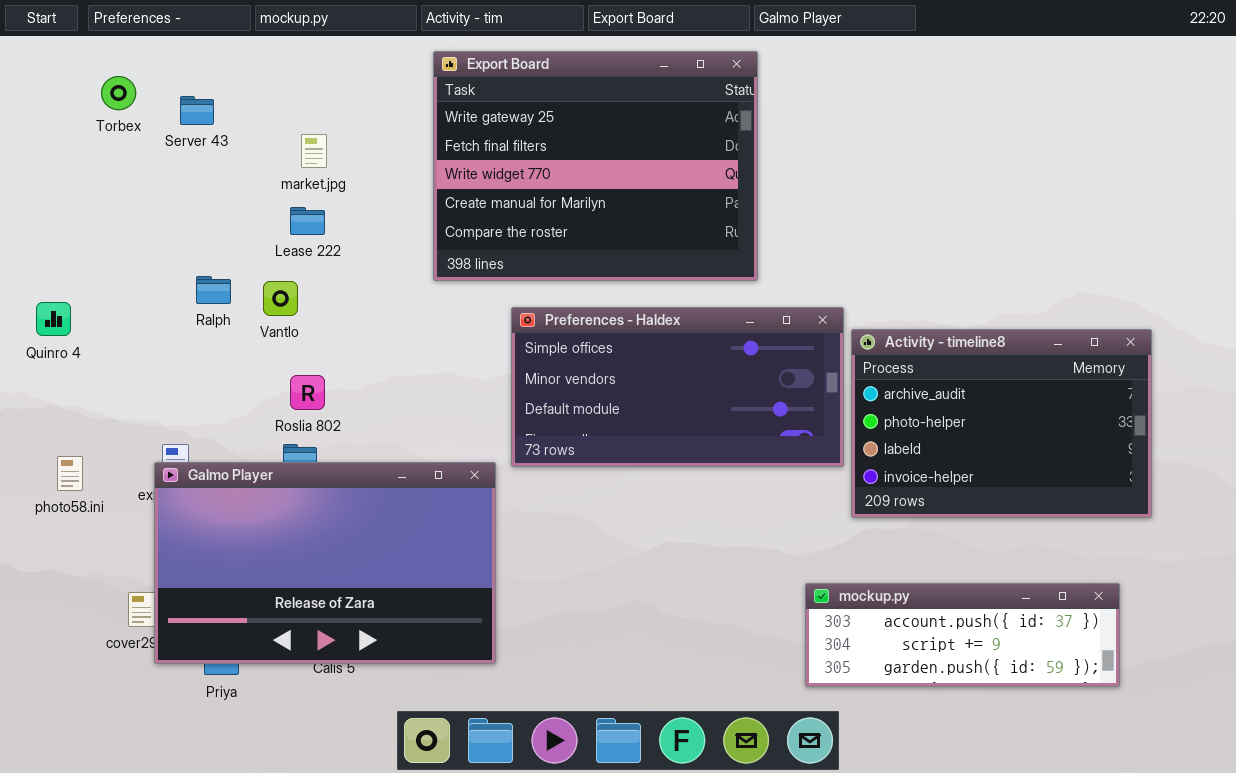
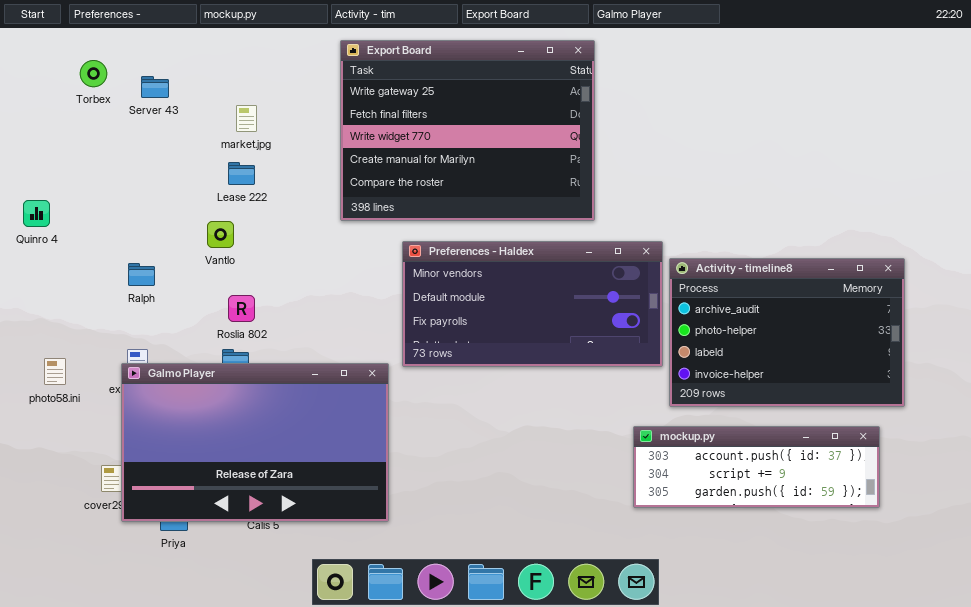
Ralph: [196,276,231,304] -> [128,263,155,286], moved
Quinro 4: [36,302,71,336] -> [23,200,50,227], moved
Preferences - Haldex: [511,307,844,467] -> [402,241,663,367], scrolled down 1 row
mockup.py: [805,583,1120,687] -> [633,426,880,508], moved

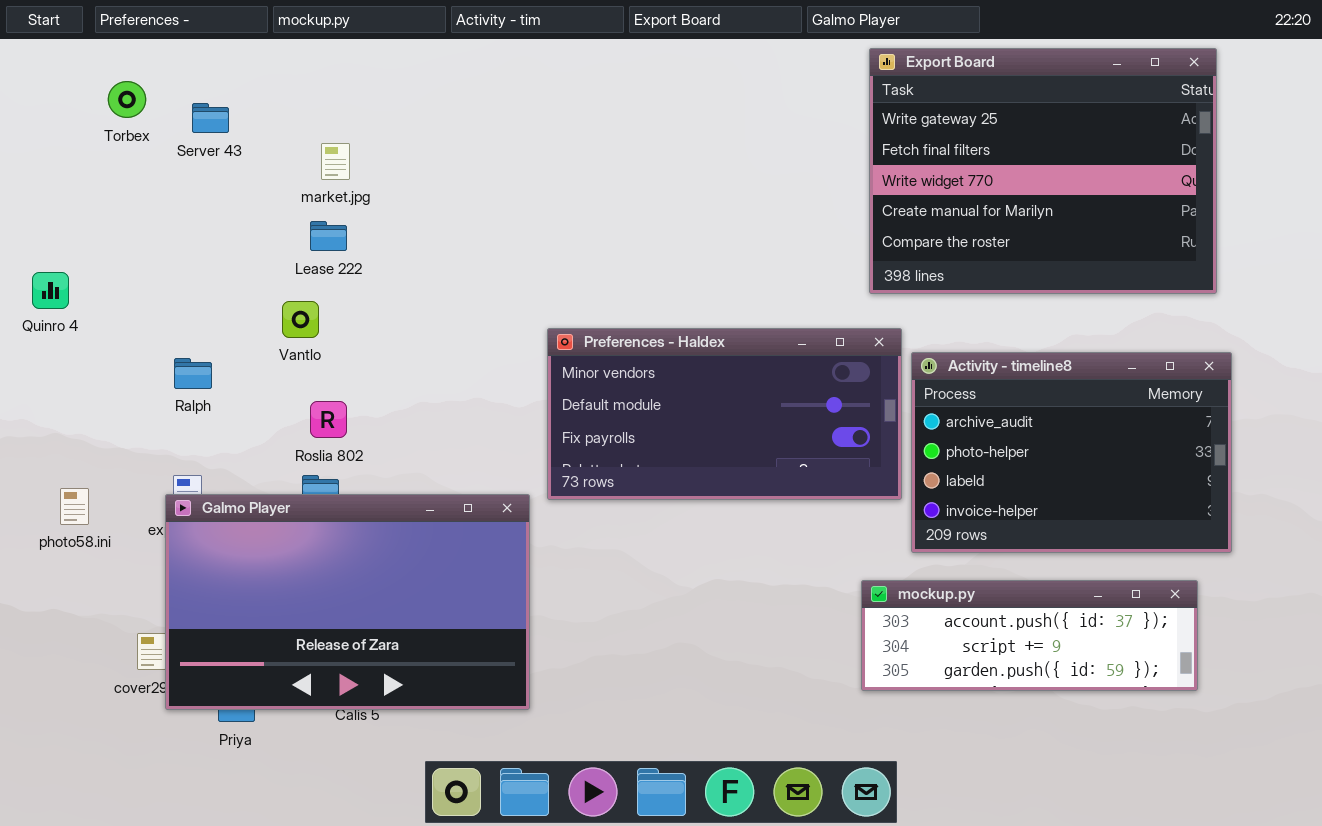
Export Board: [340,40,595,221] -> [869,48,1217,294], moved

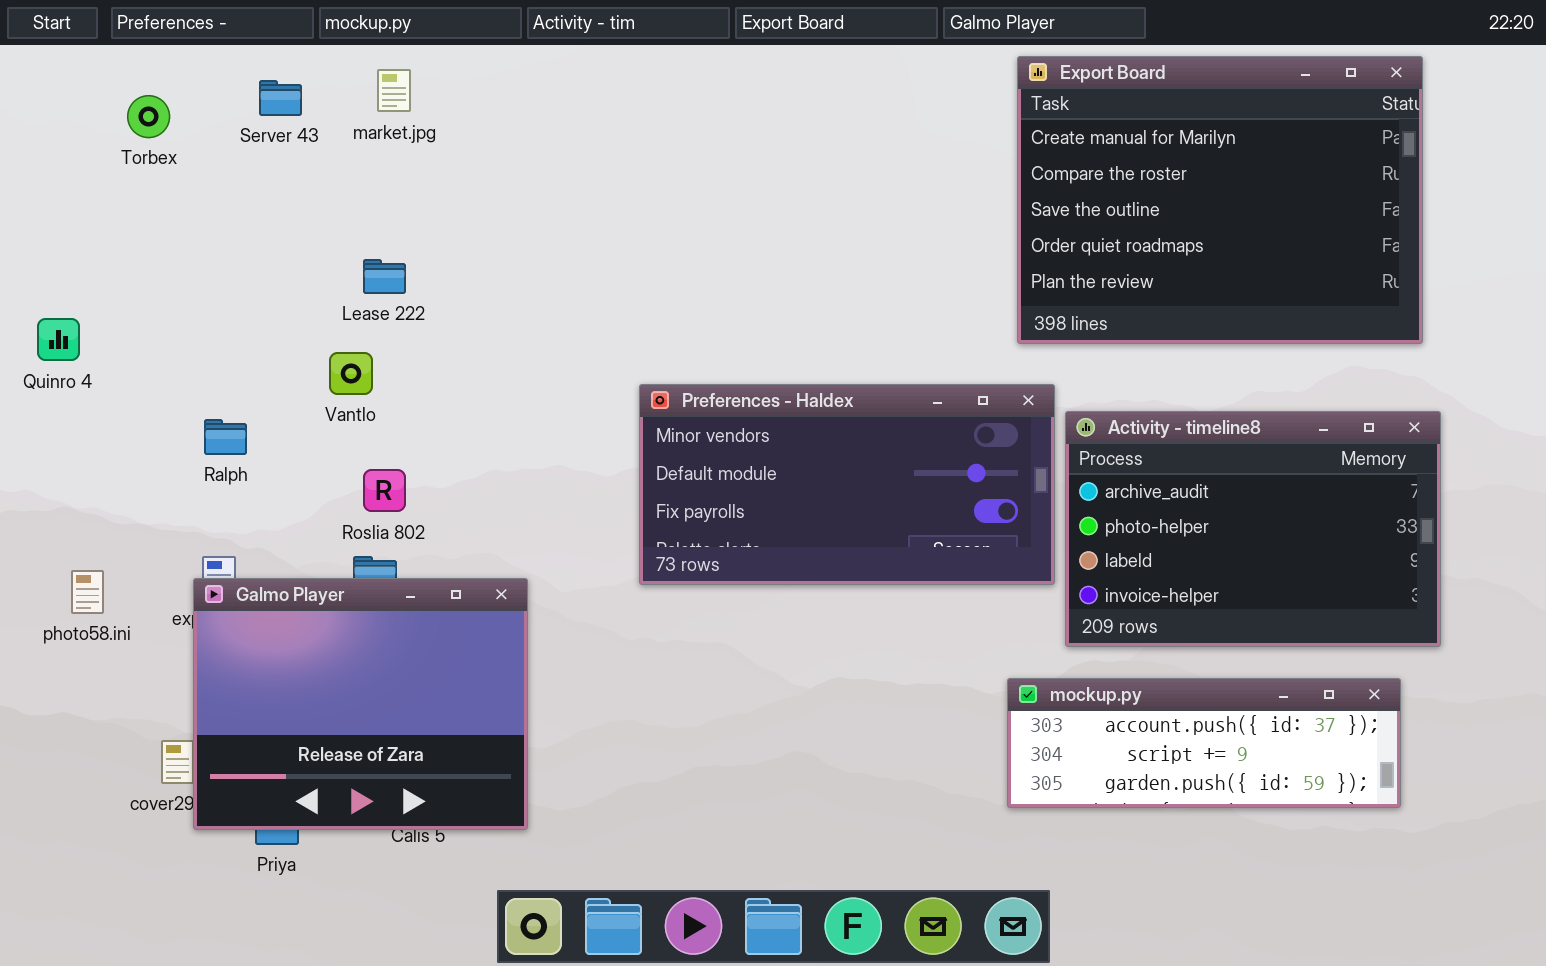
Export Board: [869,48,1217,294] -> [1017,56,1423,344], scrolled down 3 rows
Server 43: [192,103,229,133] -> [259,80,302,116], moved
market.jpg: [321,143,350,180] -> [377,69,411,112], moved
Galmo Player: [165,494,530,710] -> [193,578,528,830], resized

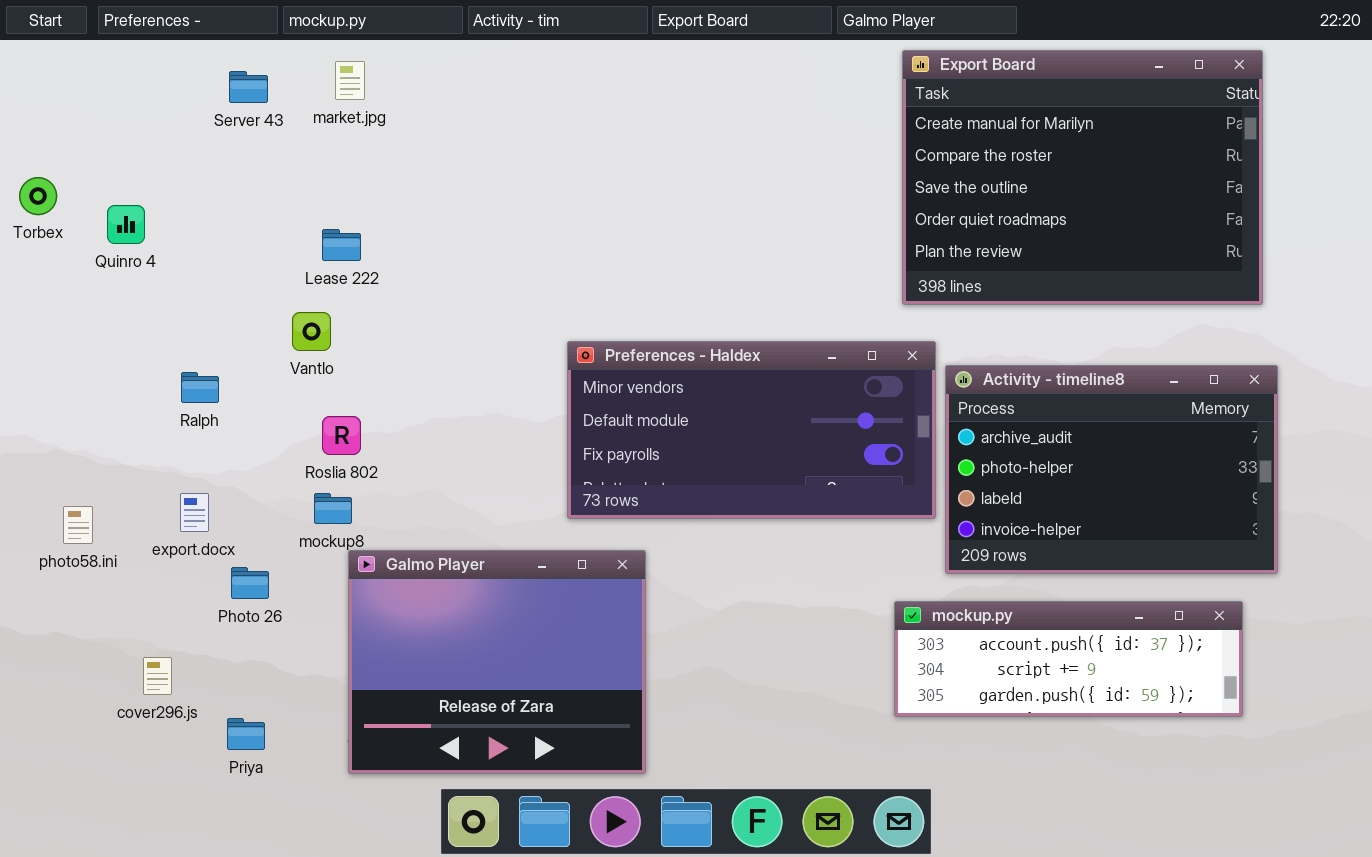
Torbex: [127,95,170,138] -> [19,177,57,215], moved
Quinro 4: [37,318,80,361] -> [107,205,145,244], moved
Galmo Player: [193,578,528,830] -> [348,550,646,774], moved

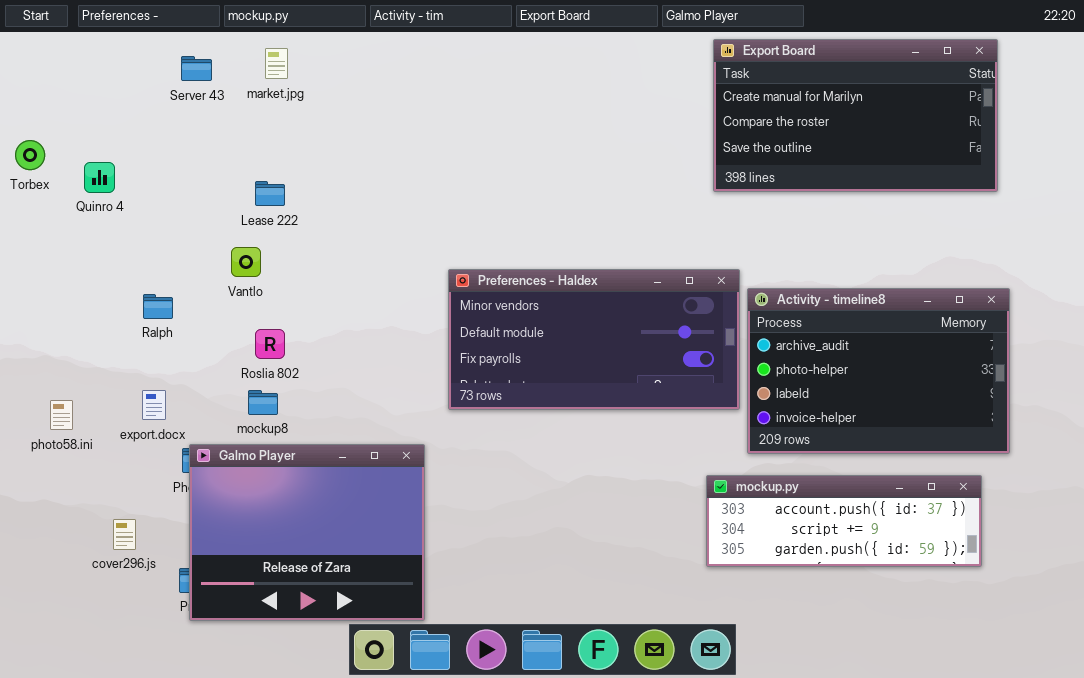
Export Board: [902,50,1263,305] -> [713,39,998,192], resized
Galmo Player: [348,550,646,774] -> [189,444,425,621], moved

